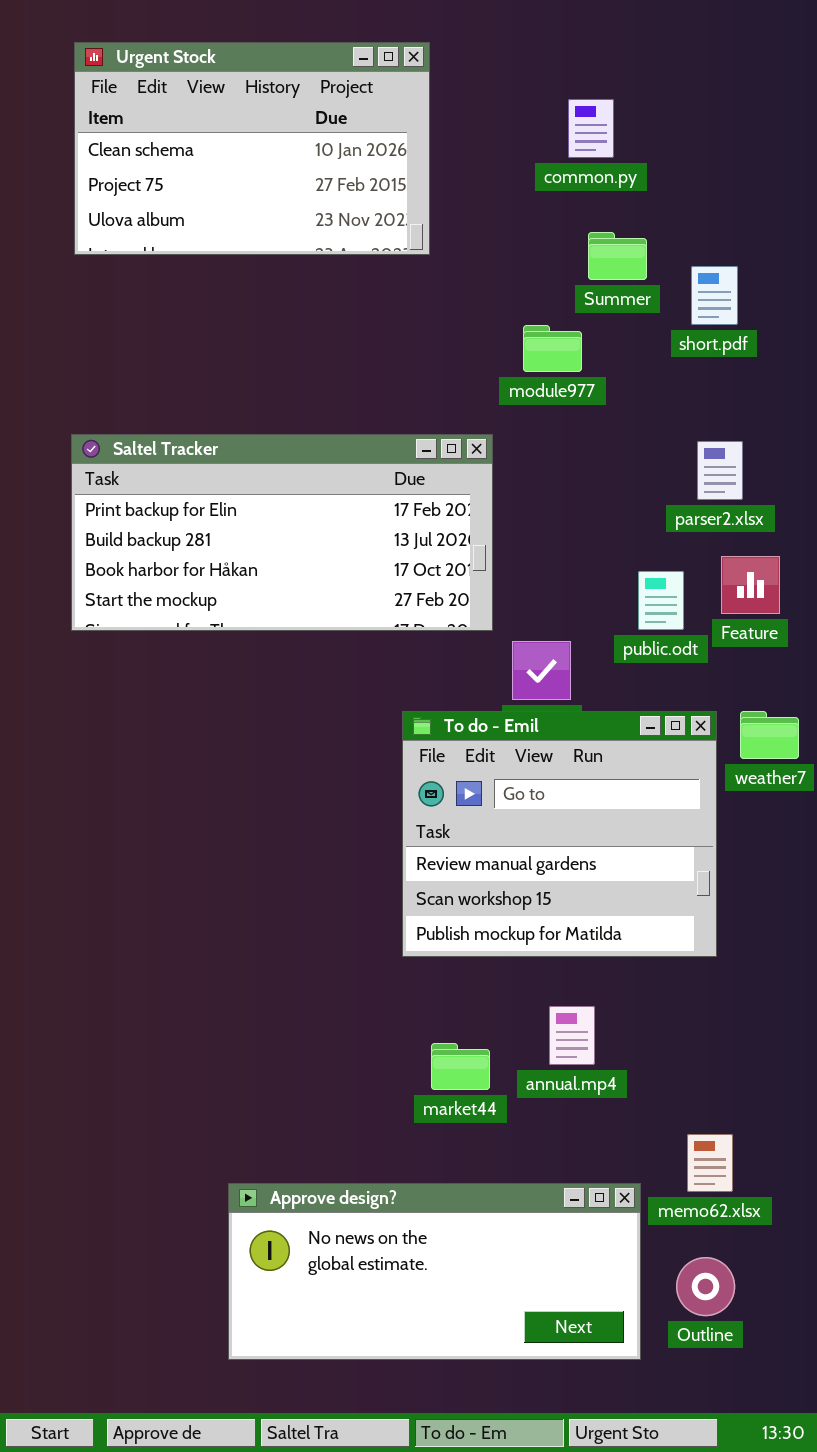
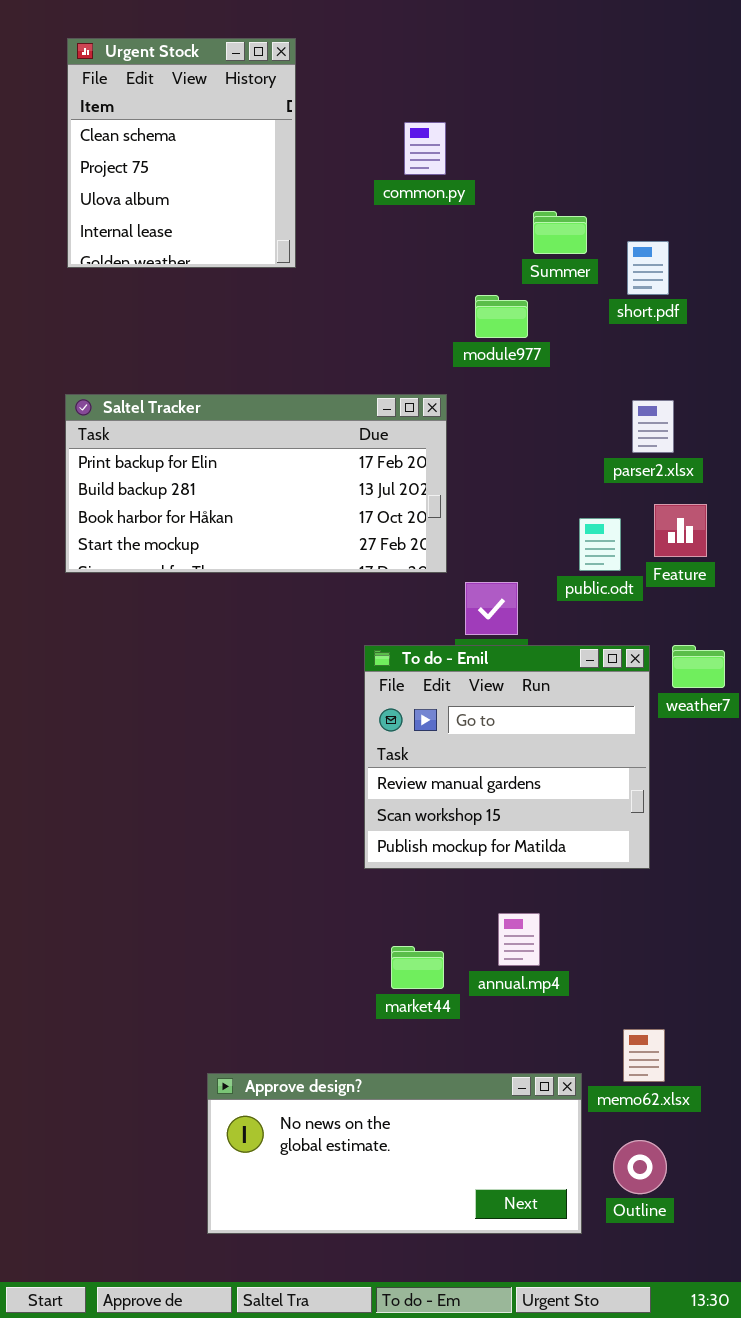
Urgent Stock: [74,42,430,255] -> [67,38,296,268], resized
common.py: [568,99,614,158] -> [404,122,446,175], moved

